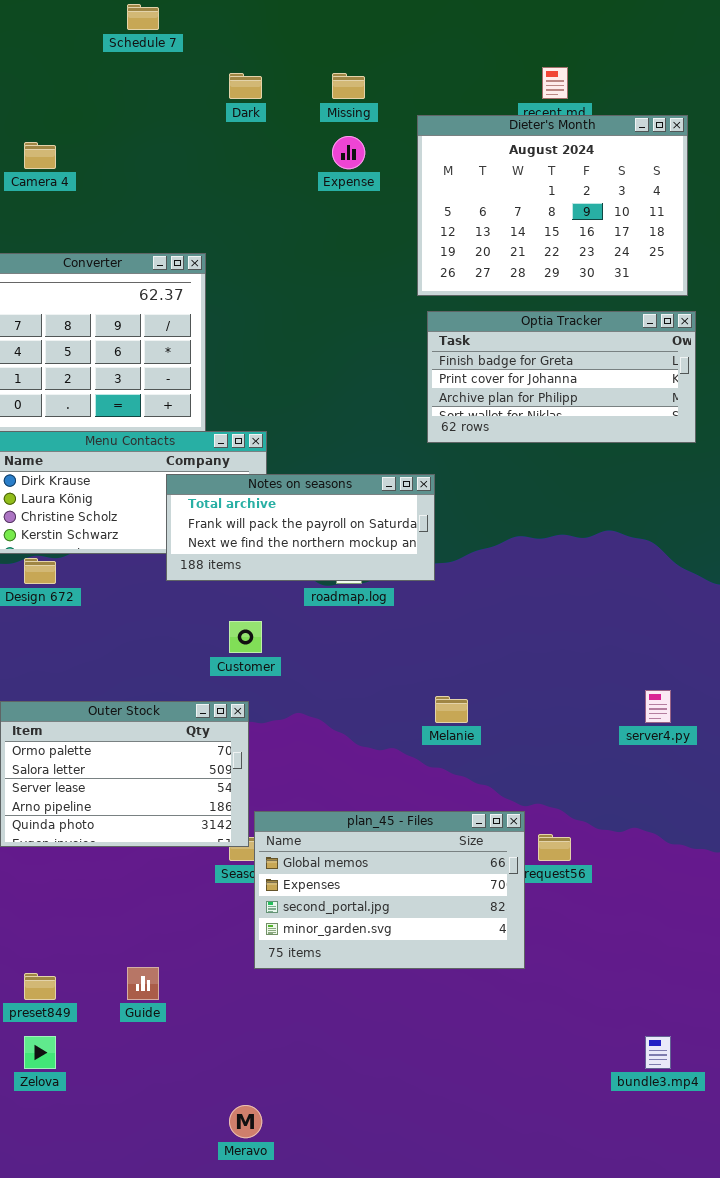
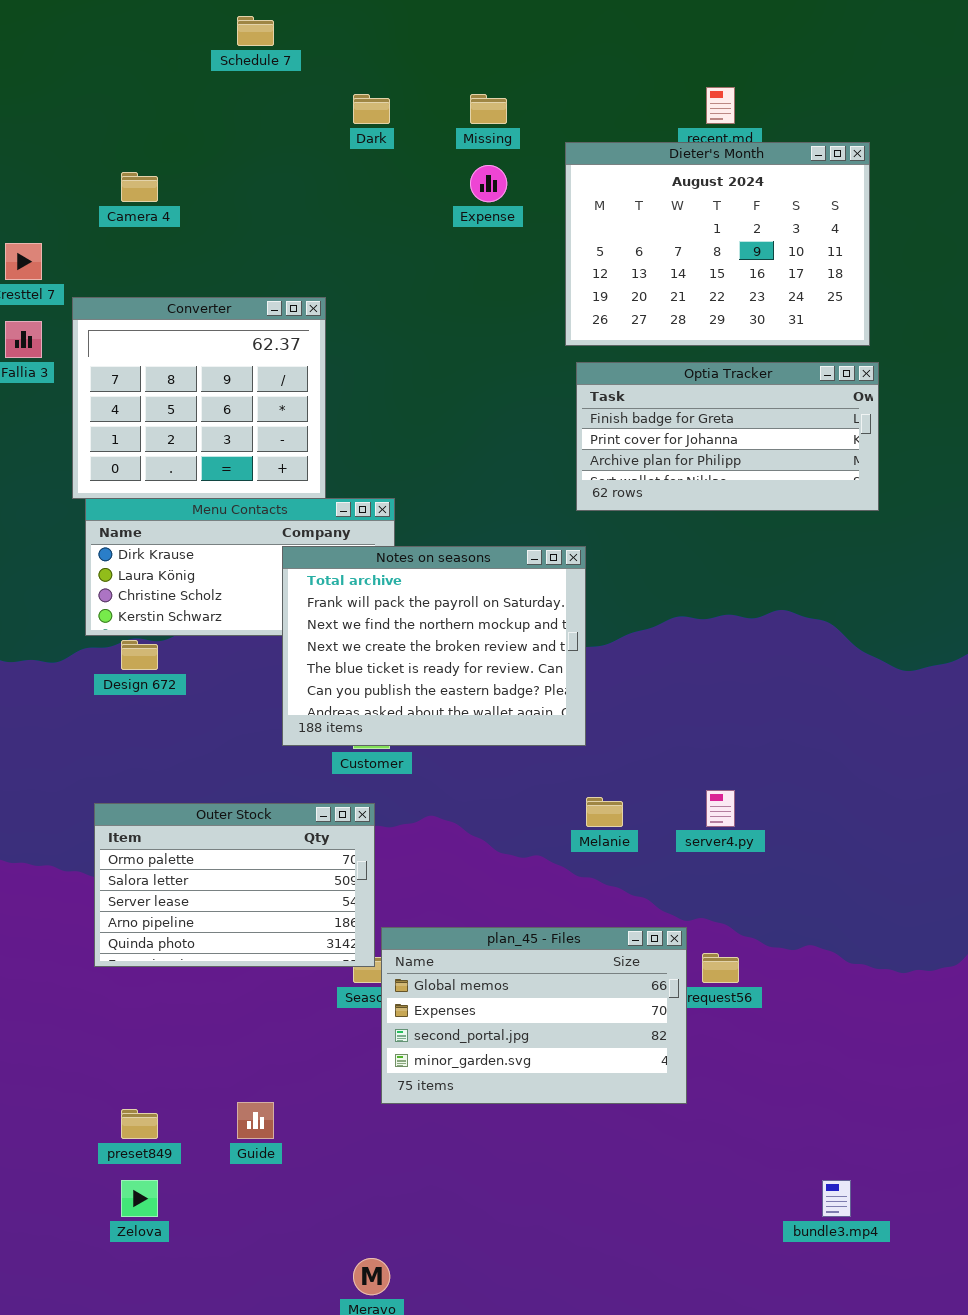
Notes on seasons: [166,474,435,581] -> [282,546,586,746], resized
server4.py: [645,690,671,723] -> [706,790,735,827], moved

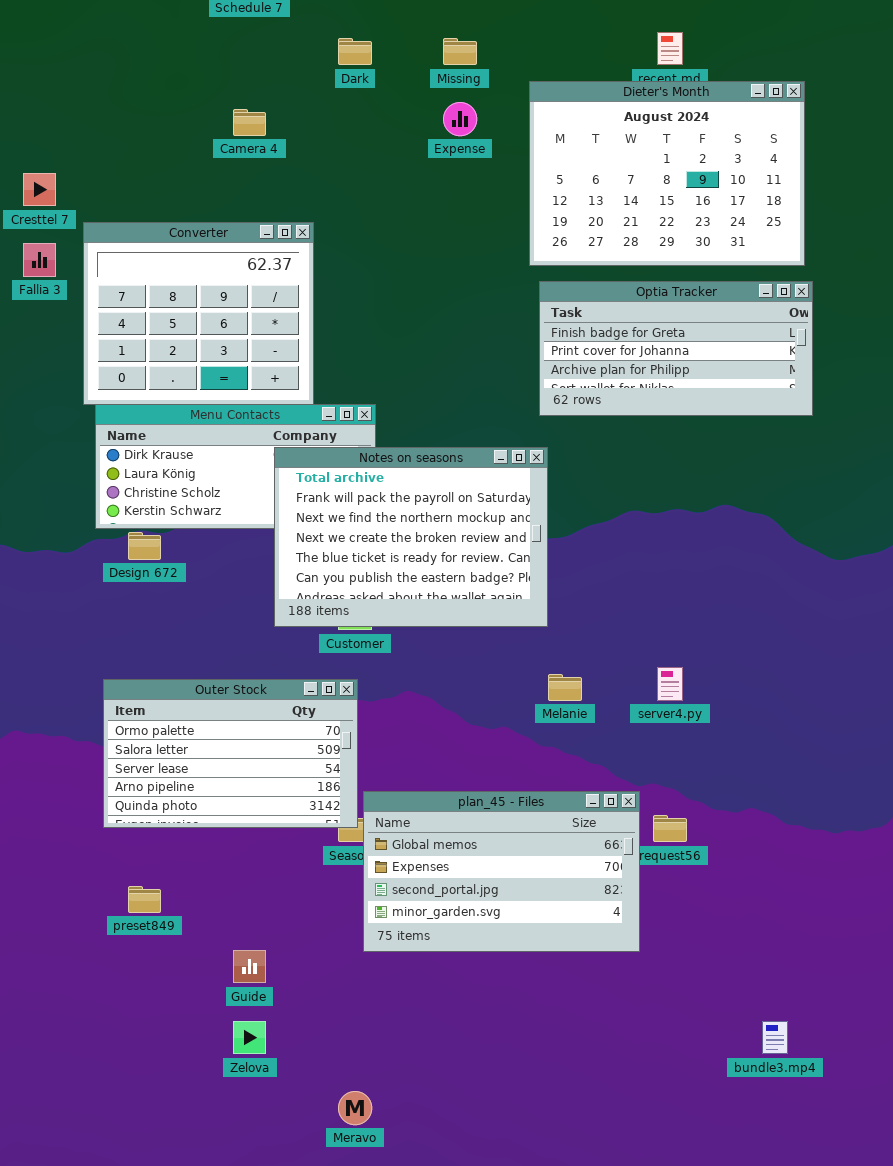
Camera 4: [121,172,158,202] -> [233,109,266,136], moved
preset849: [121,1109,158,1139] -> [128,886,161,913], moved
Zelova: [121,1180,158,1217] -> [233,1021,266,1054], moved

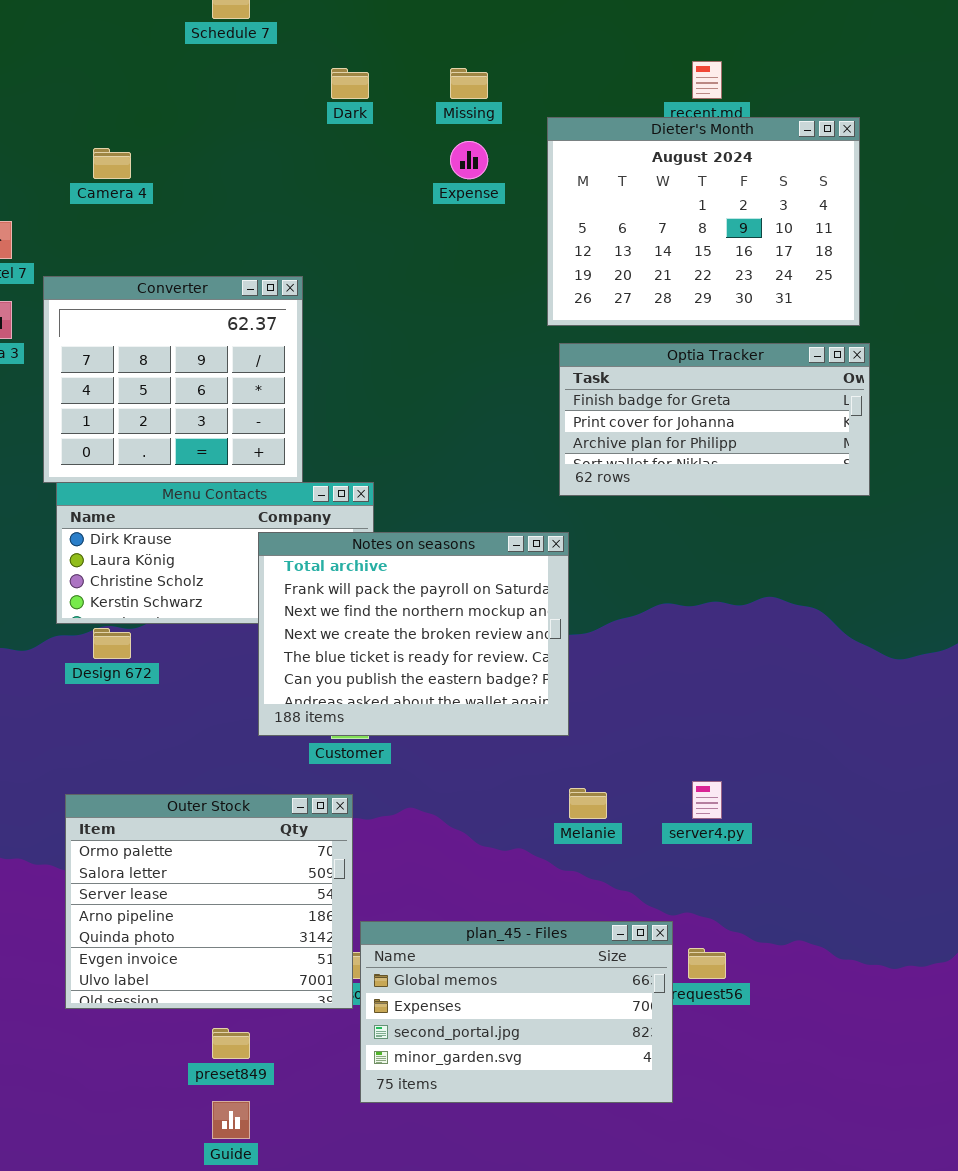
Camera 4: [233,109,266,136] -> [93,148,131,179], moved
Outer Stock: [103,679,358,828] -> [65,794,353,1009], resized
preset849: [128,886,161,913] -> [212,1028,250,1059], moved

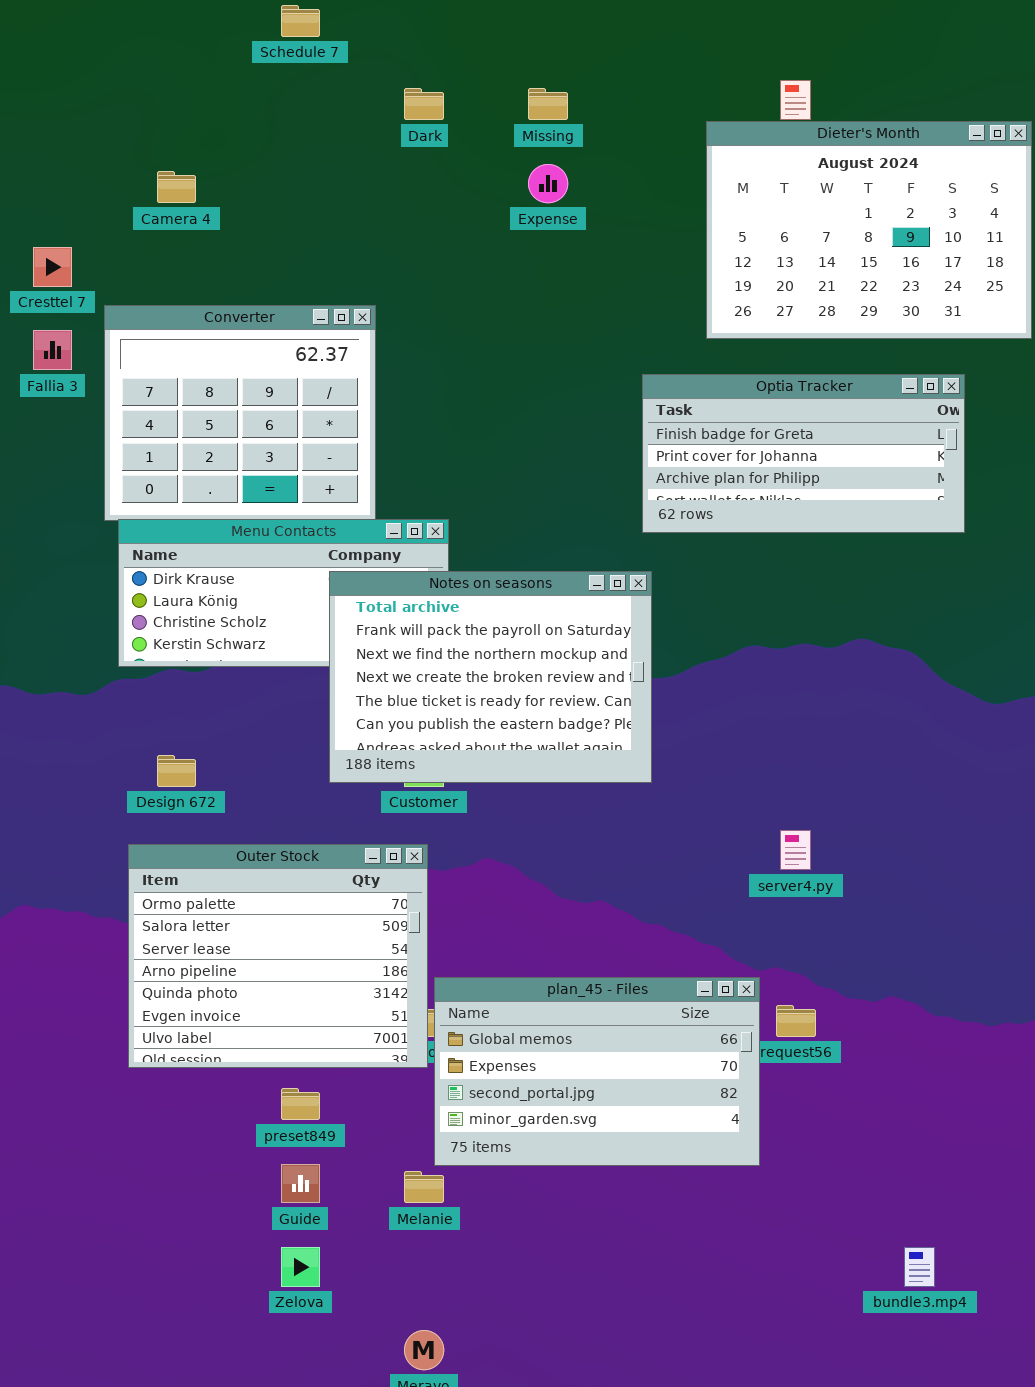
Dieter's Month: [547,117,860,326] -> [706,121,1032,339], moved
Design 672: [93,628,131,659] -> [157,755,196,787], moved
Melanie: [569,788,607,819] -> [404,1171,444,1203], moved

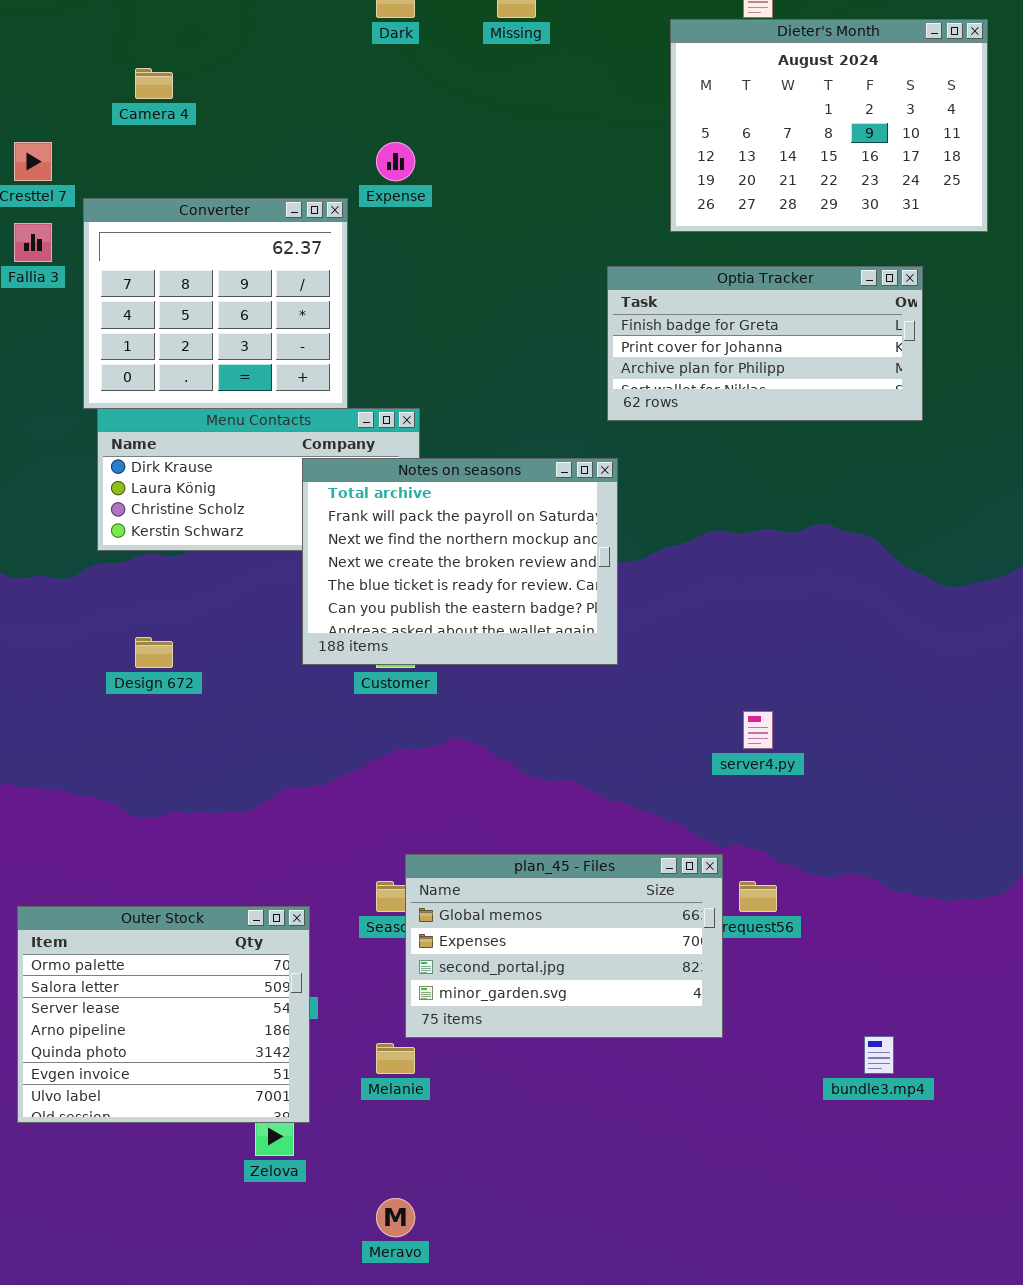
Expense: [528,164,568,203] -> [376,142,415,181], moved
Outer Stock: [128,844,428,1068] -> [17,906,310,1123], moved
bundle3.mp4: [904,1247,935,1287] -> [864,1036,894,1074], moved

